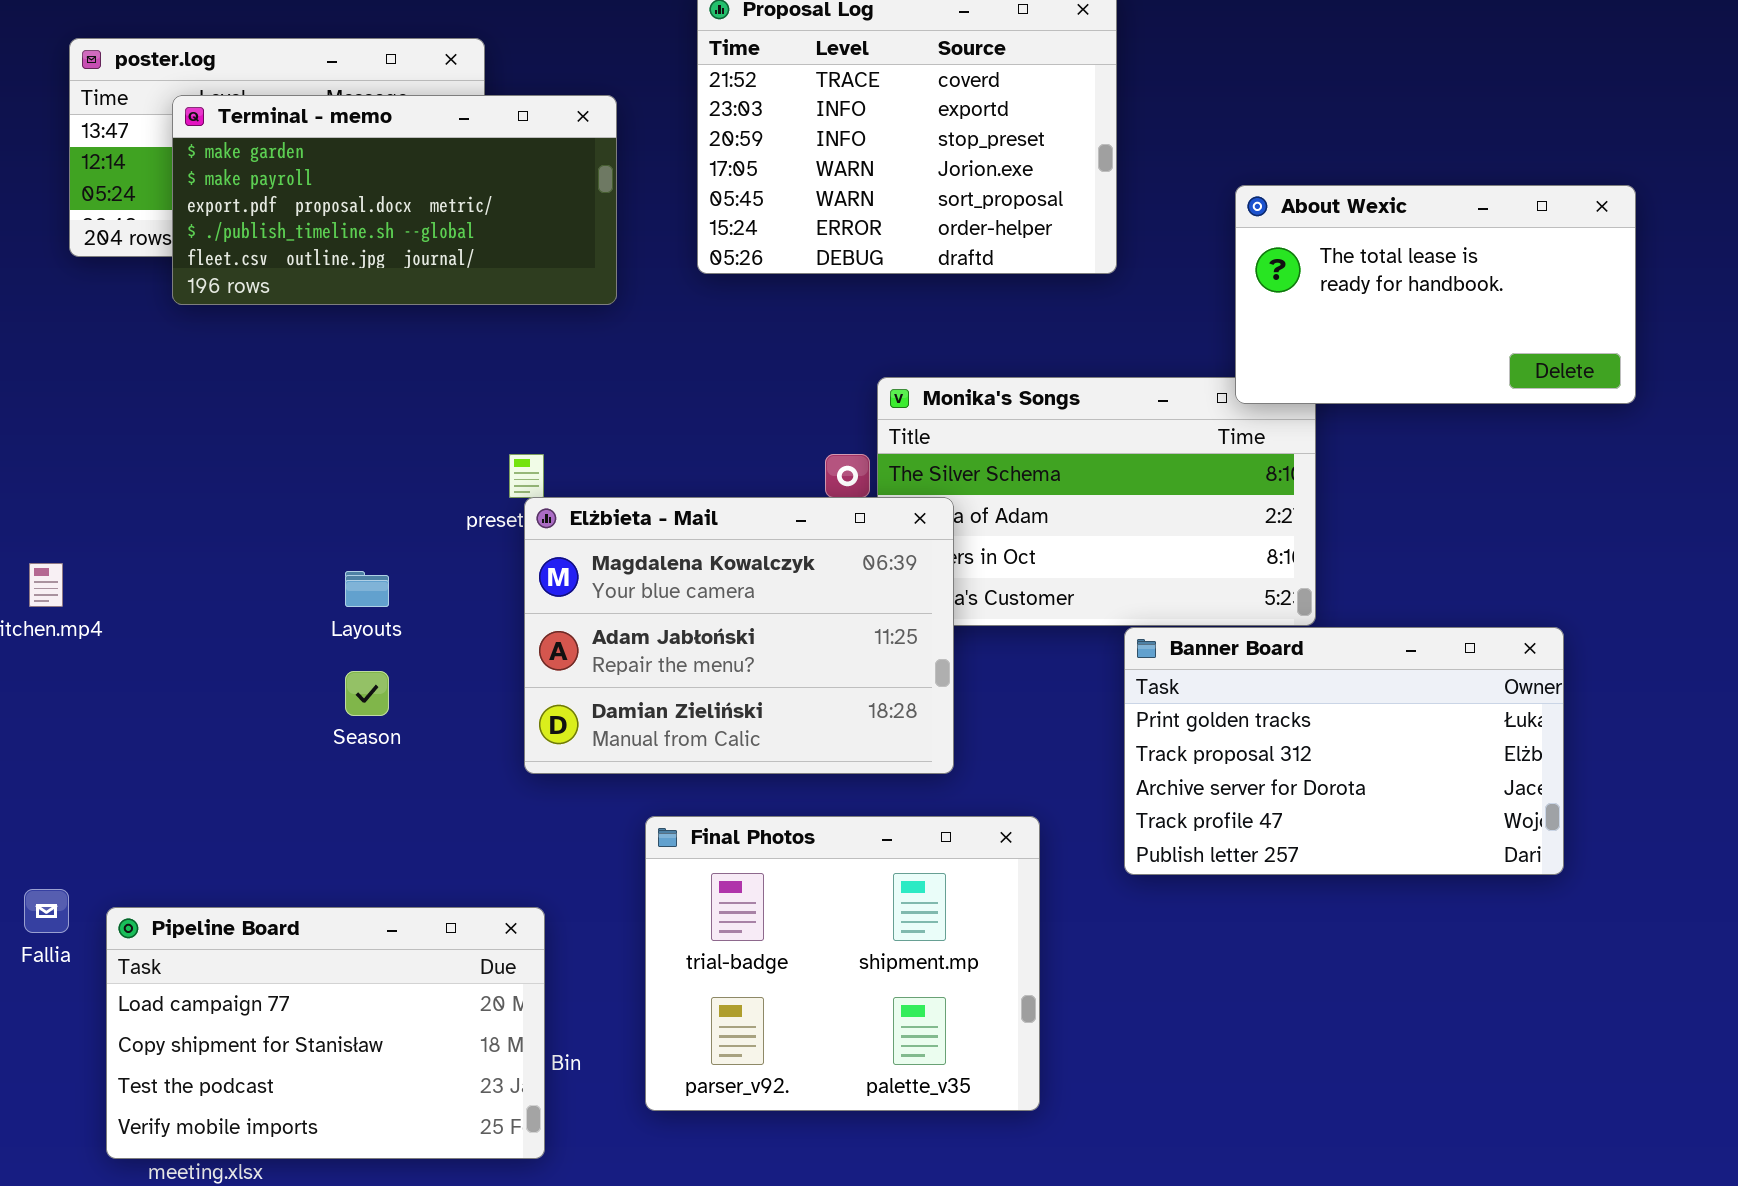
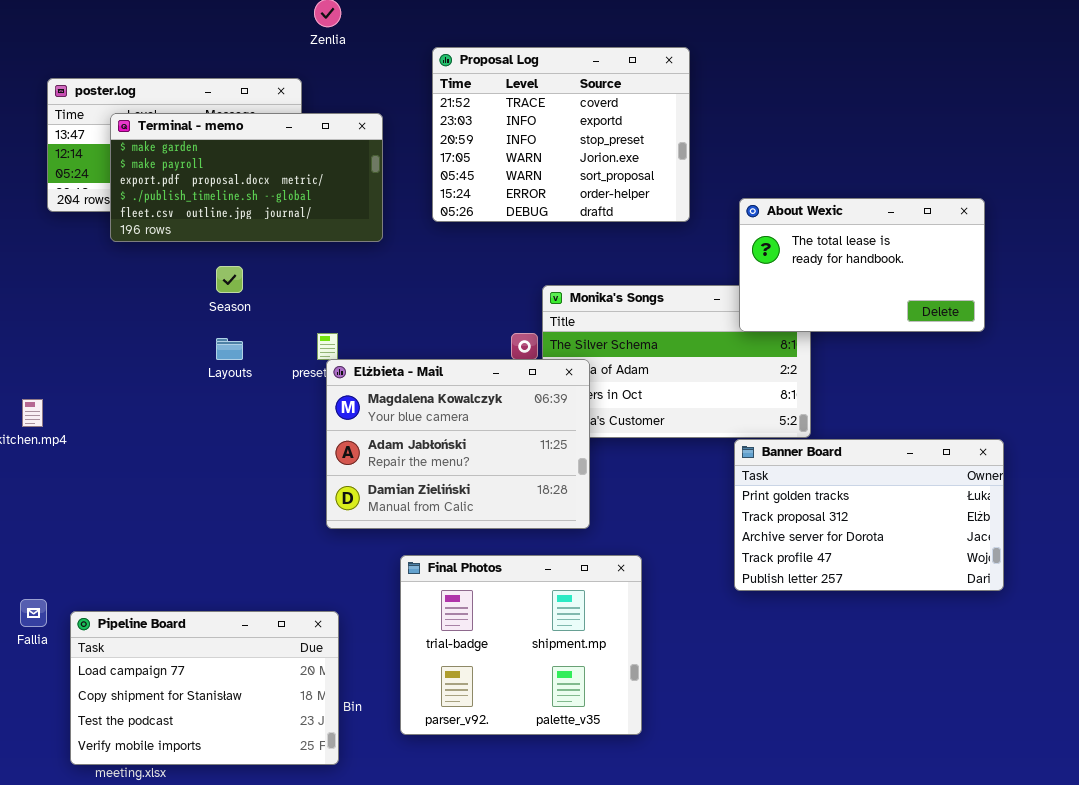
About Wexic: [1235,185,1636,404] -> [739,198,985,332], moved
Layouts: [345,571,389,607] -> [216,338,243,360], moved
Banner Board: [1124,627,1564,875] -> [734,439,1004,591], moved
Season: [345,671,389,716] -> [216,266,243,293], moved

